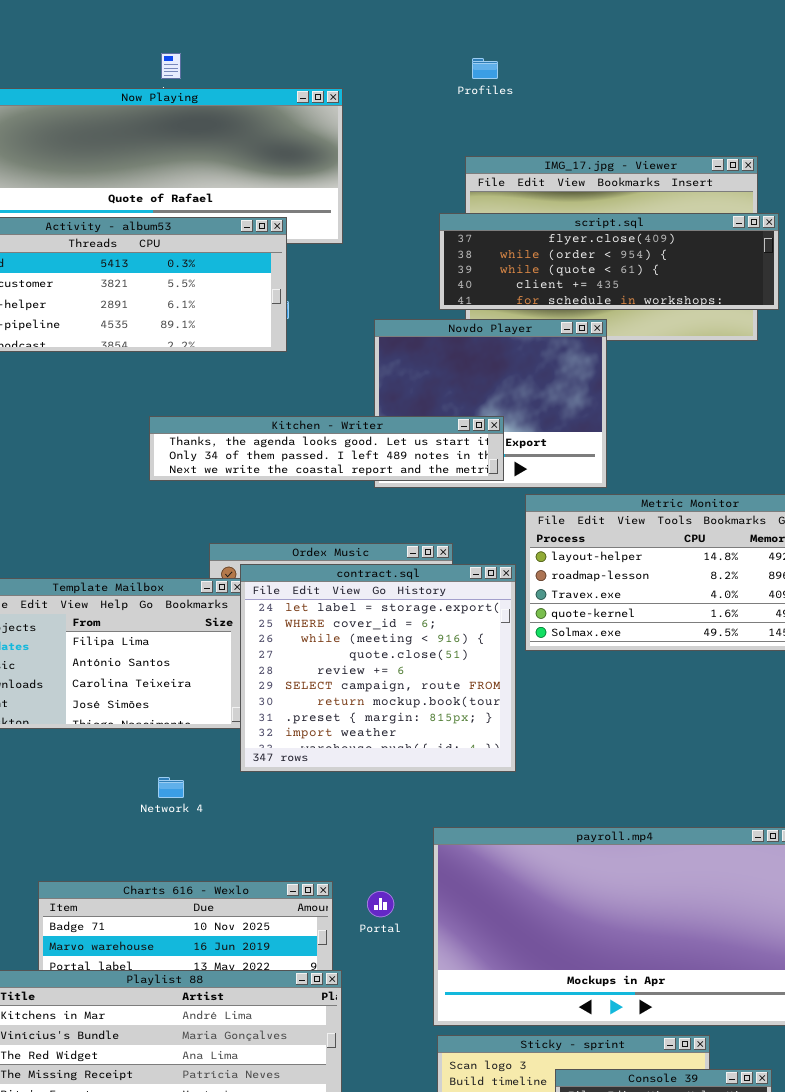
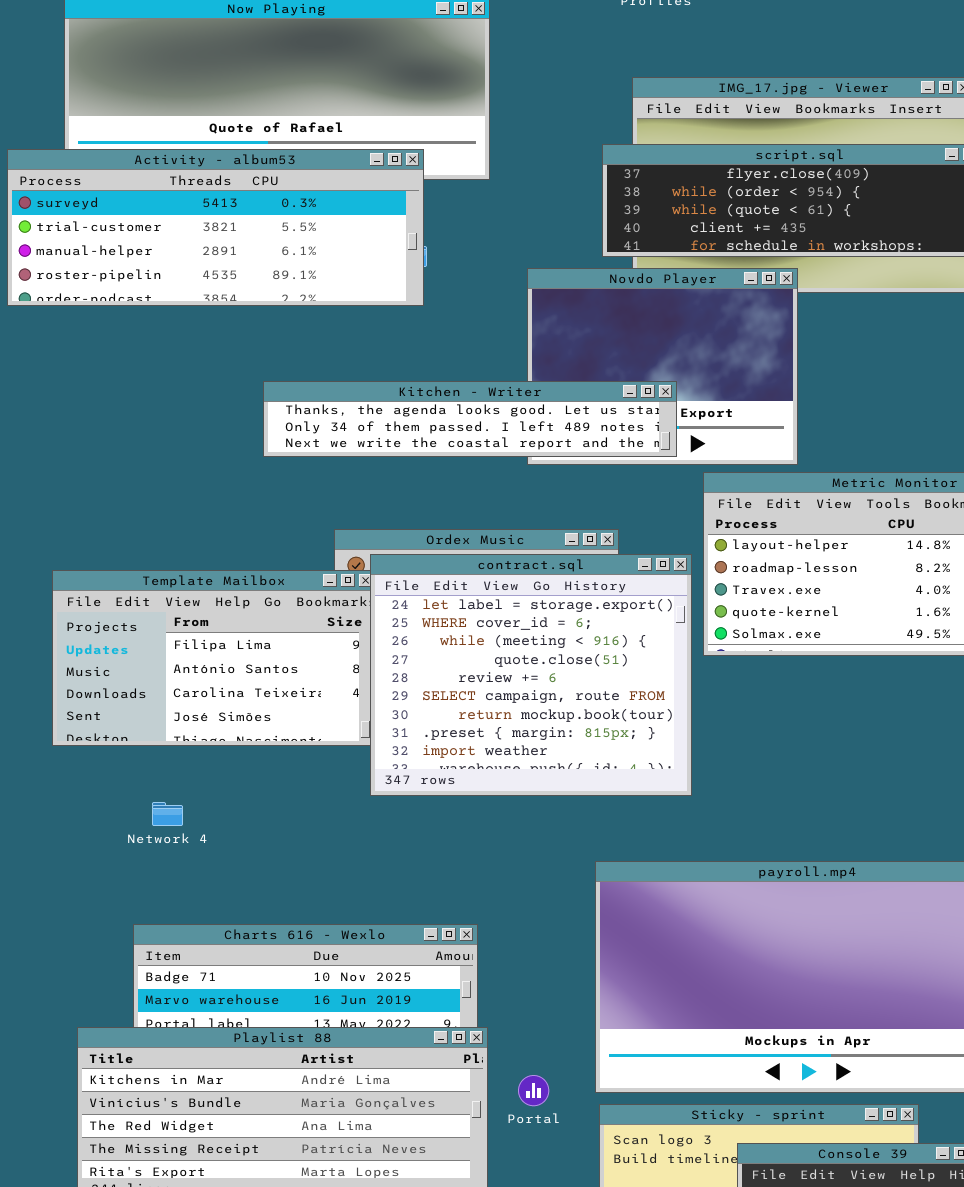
Network 4: [158,777,184,798] -> [152,802,183,826], moved
Portal: [367,891,394,917] -> [518,1075,549,1106], moved

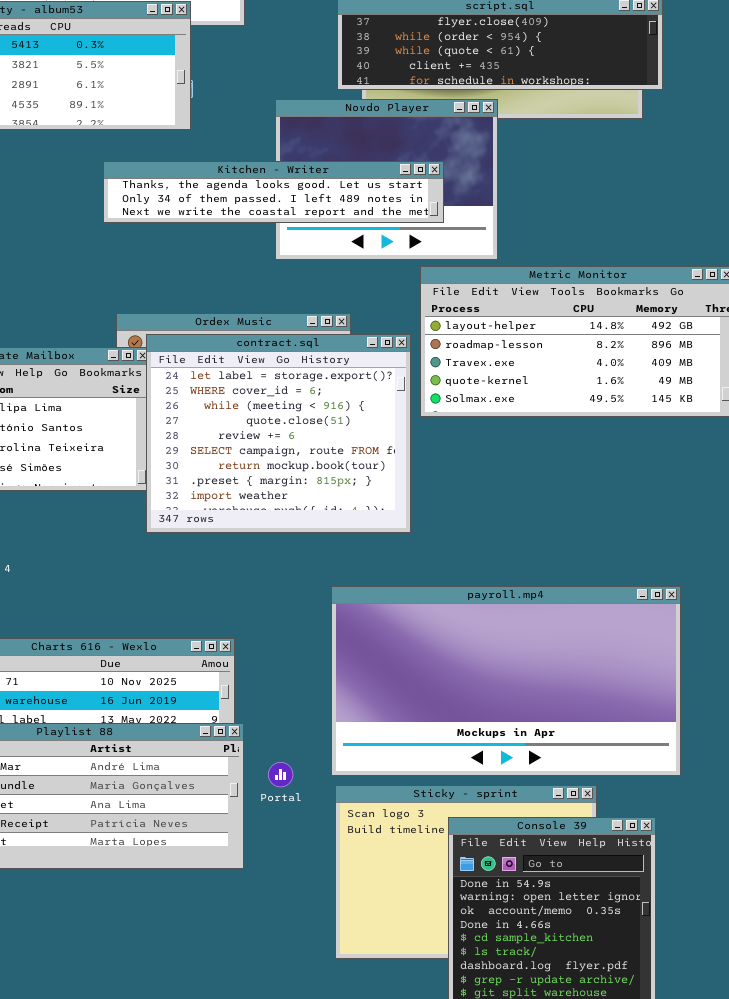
Kitchen - Writer: [263,381,677,457] -> [103,161,444,223], moved

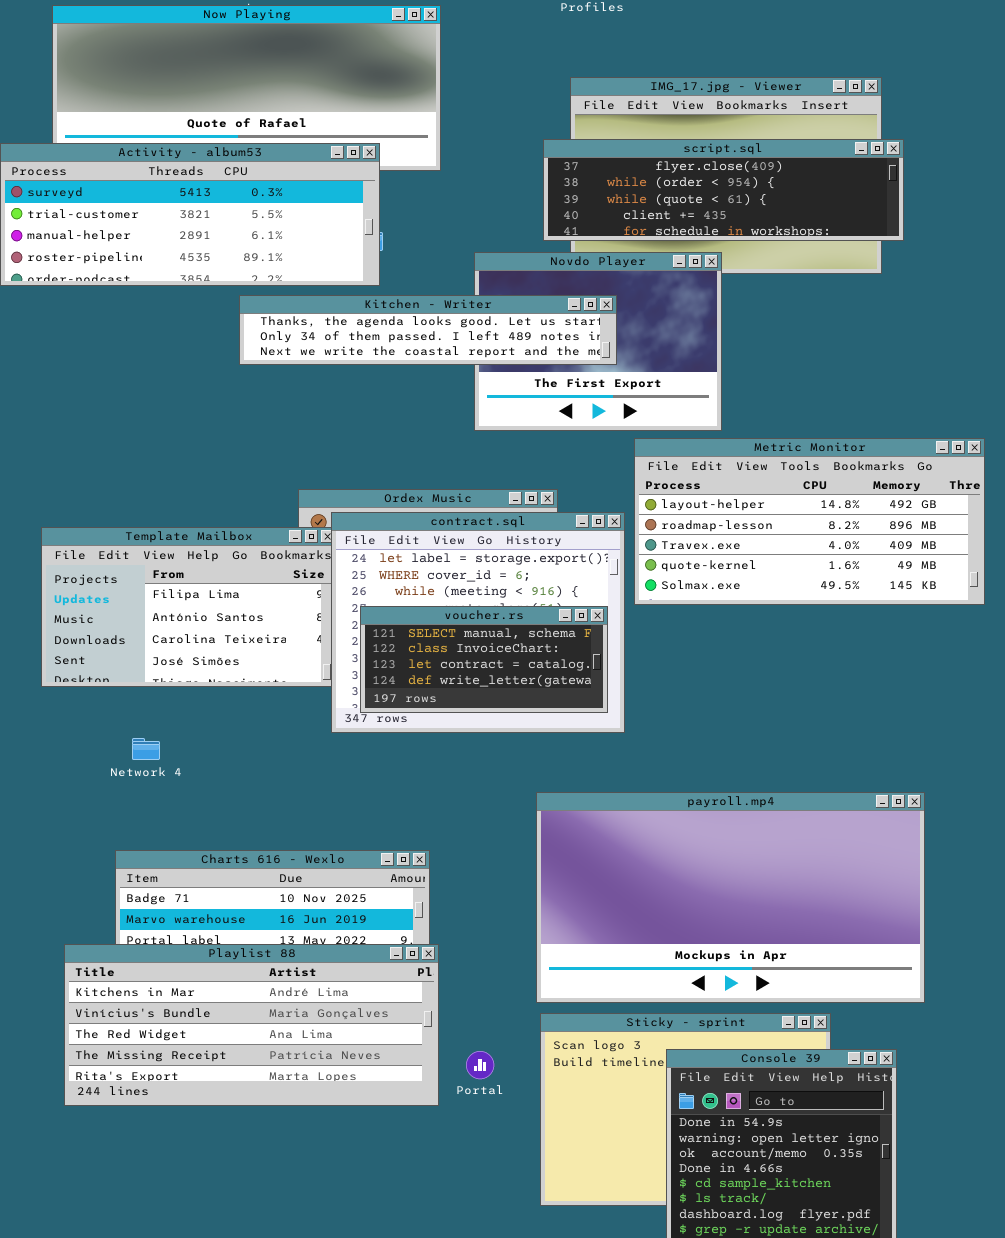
Kitchen - Writer: [103,161,444,223] -> [239,295,617,365], moved
voucher.rs: none -> [360,606,608,713], opened
Portal: [268,762,293,787] -> [466,1051,494,1079], moved

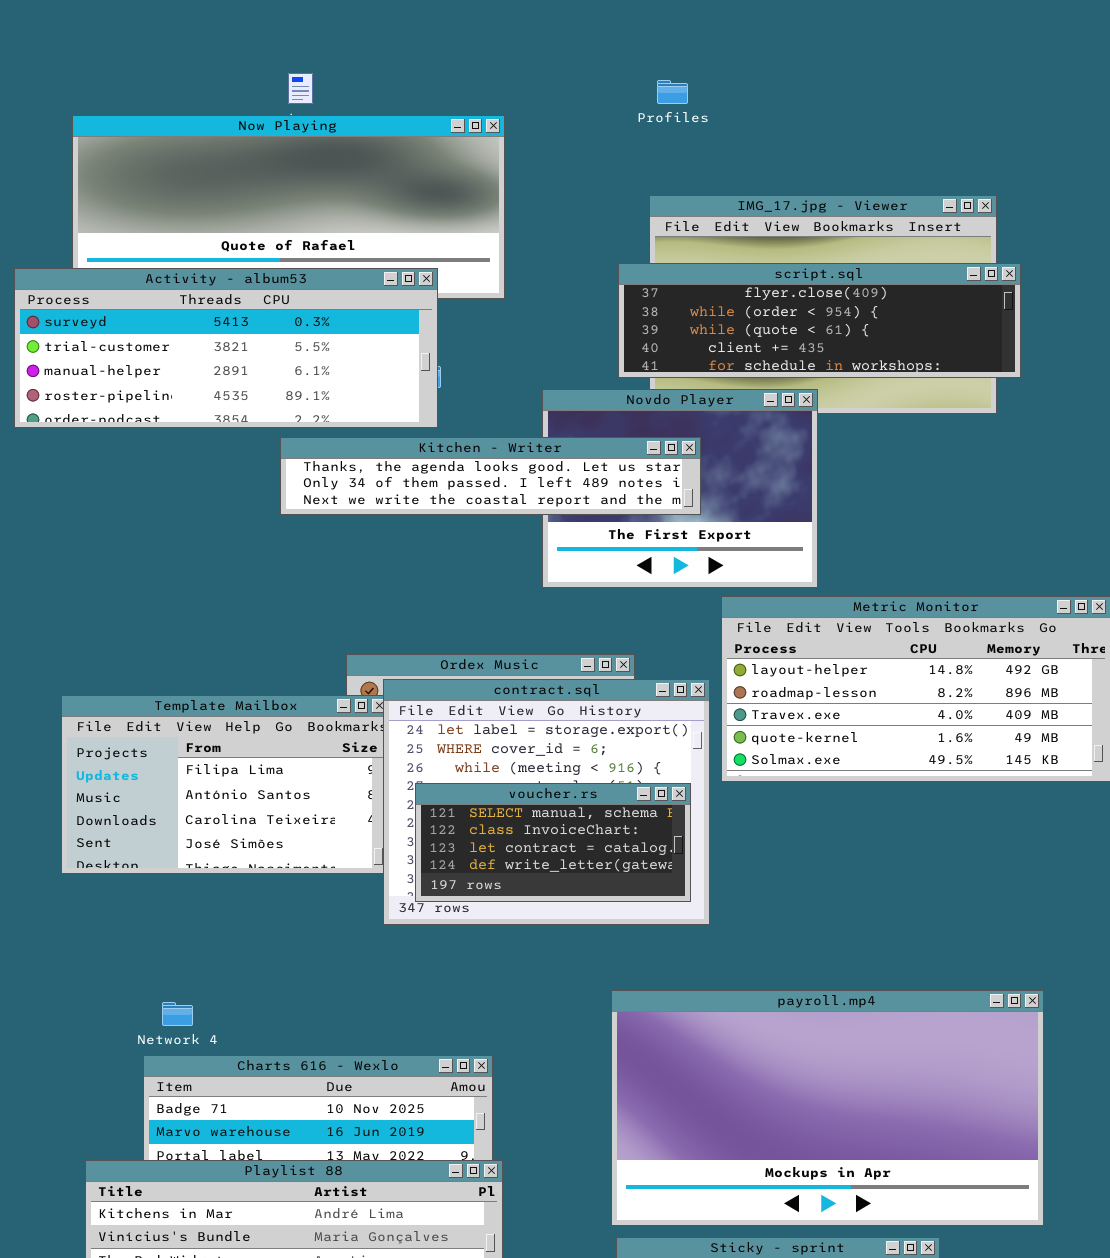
Network 4: [132,738,160,760] -> [162,1002,193,1026], moved

